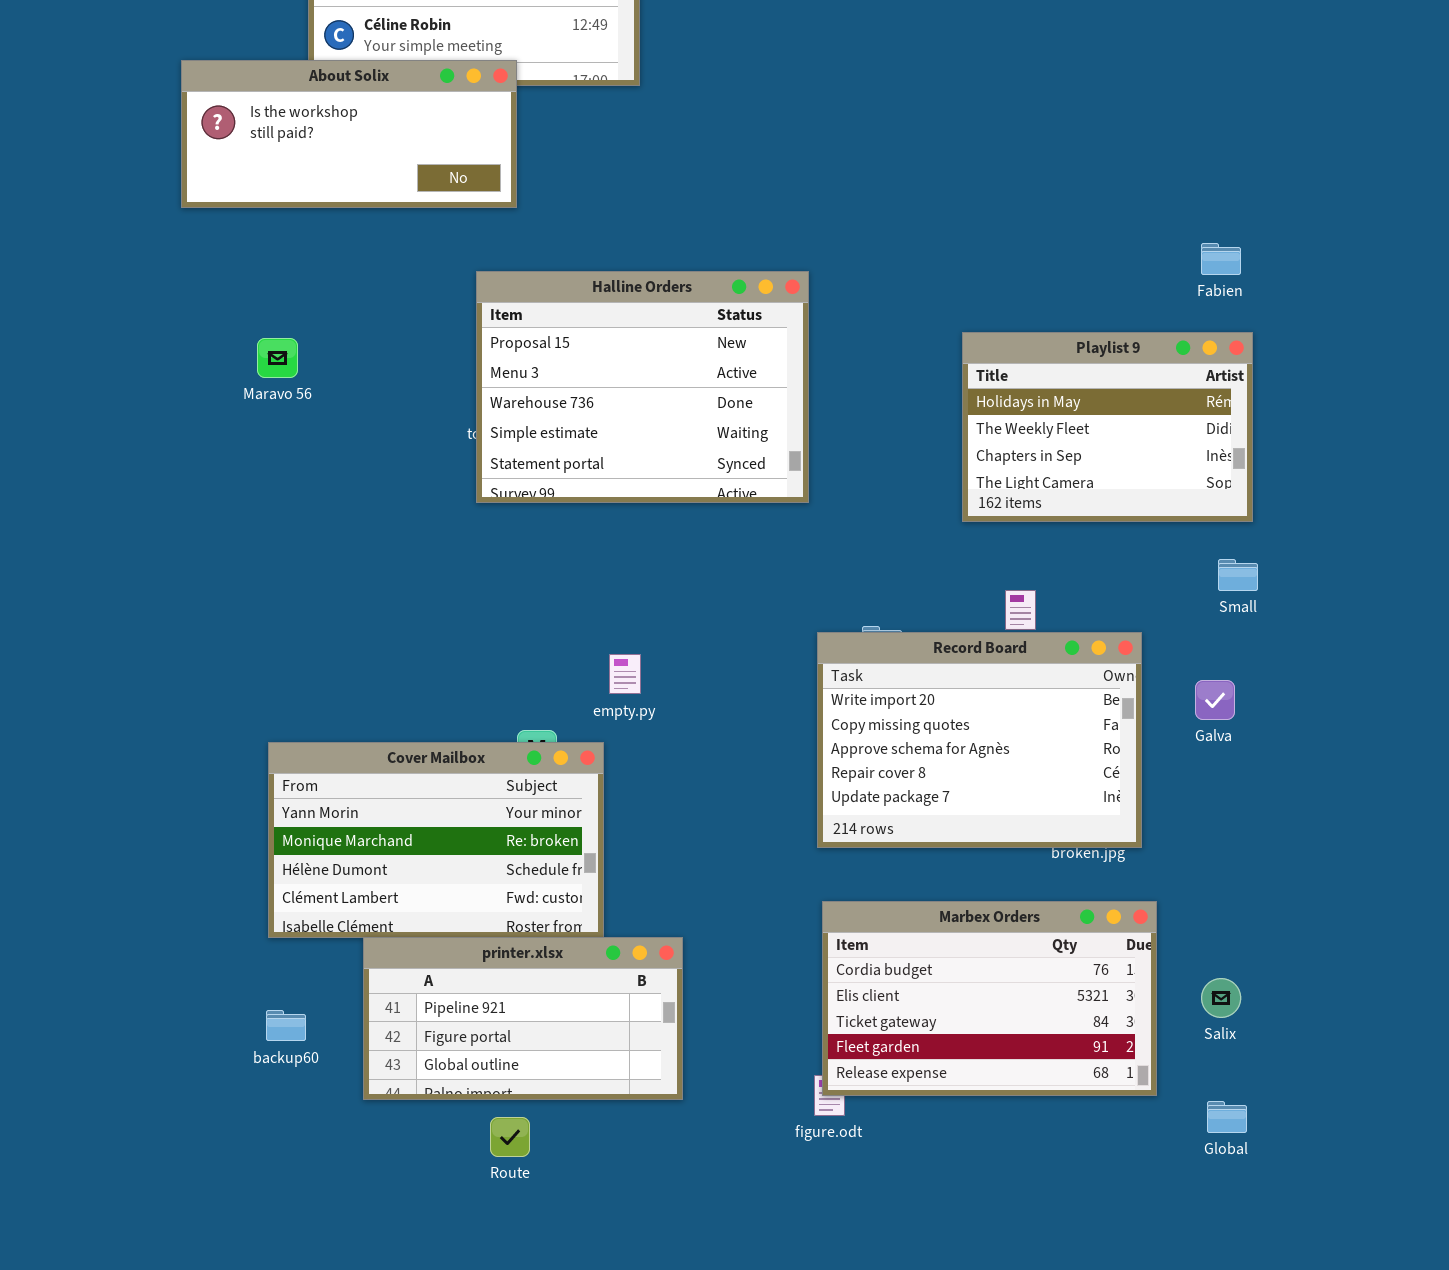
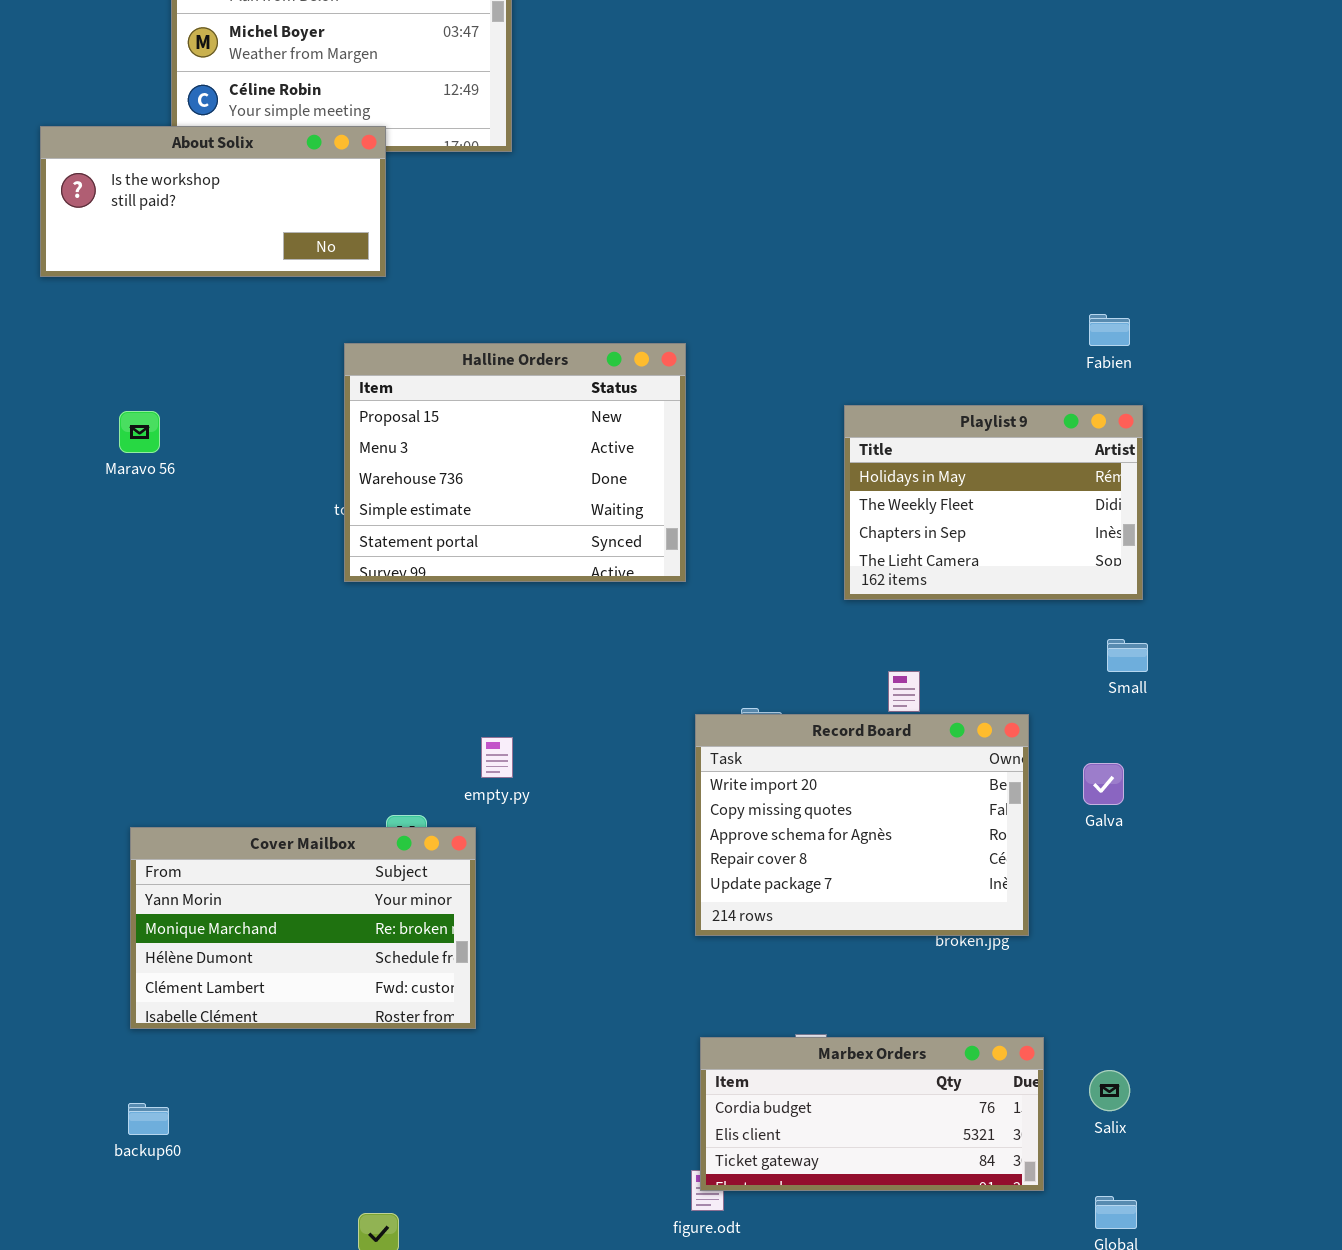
Marbex Orders: [822,901,1157,1096] -> [700,1037,1044,1191], resized
printer.xlsx: [363,937,683,1100] -> none, closed

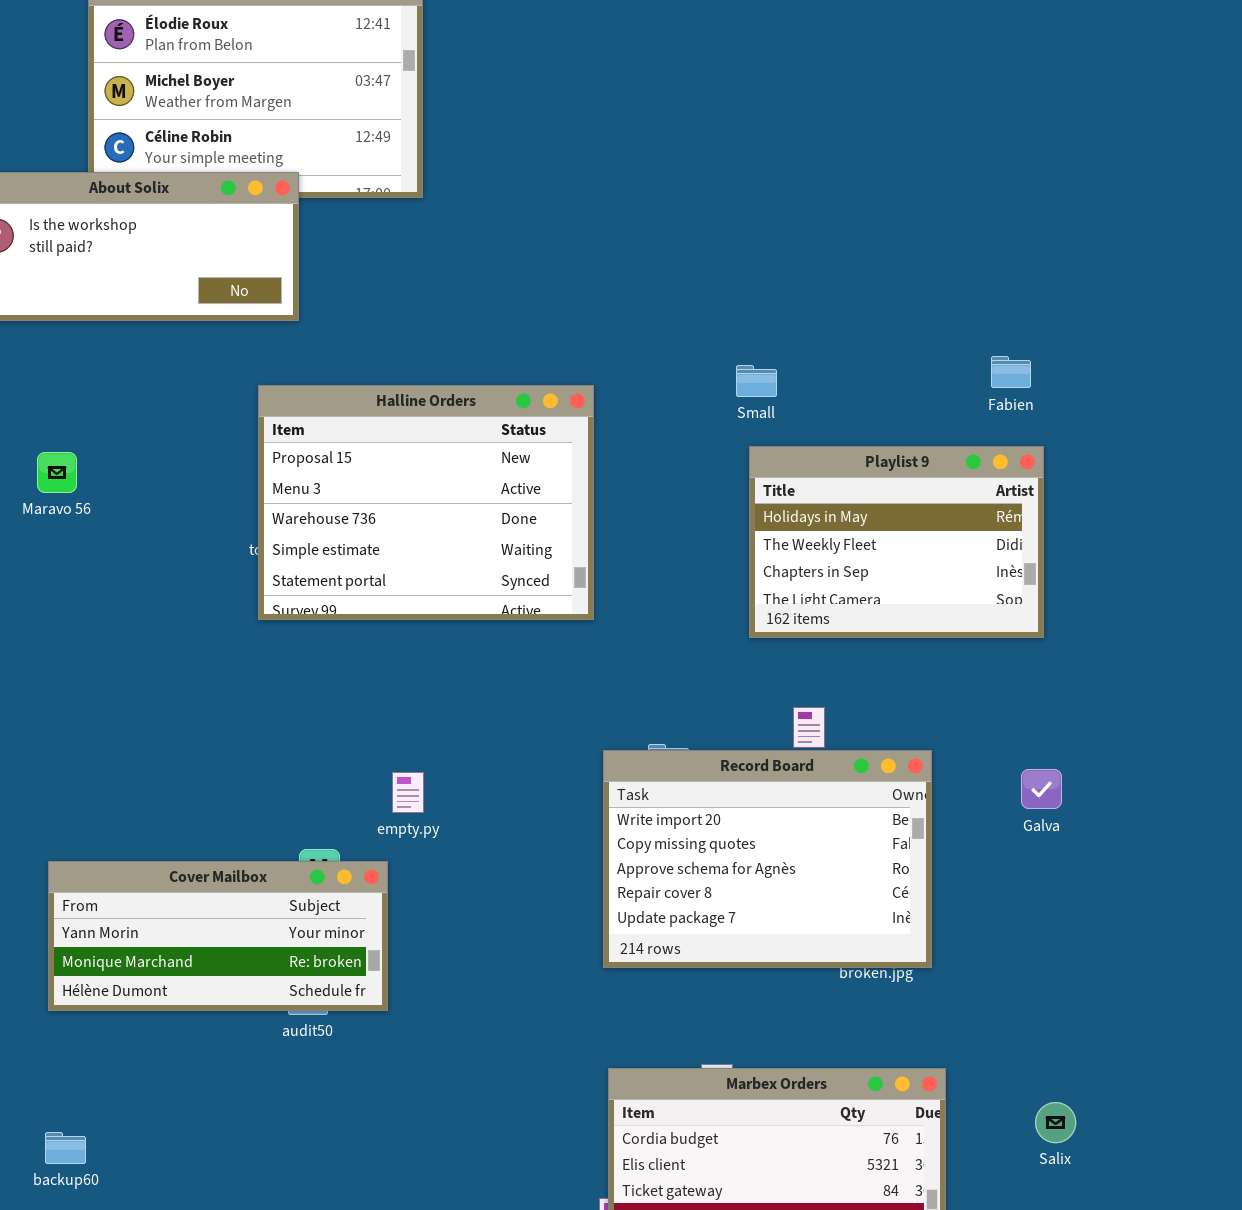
Small: [1107,639,1148,672] -> [736,365,777,397], moved
Galva: [1083,763,1124,805] -> [1021,769,1062,809], moved
Cover Mailbox: [130,827,476,1029] -> [48,861,388,1011], resized
Salix: [1089,1070,1130,1111] -> [1035,1102,1076,1143], moved

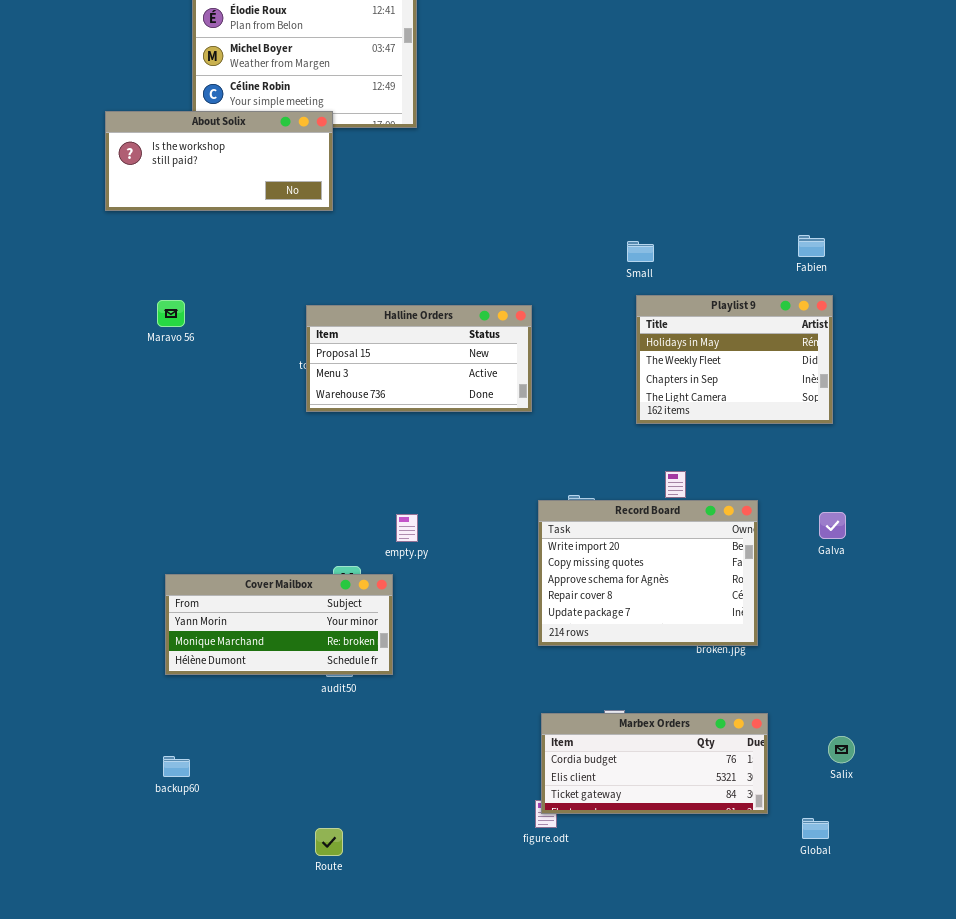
Halline Orders: [258,385,594,620] -> [306,305,532,412], resized

